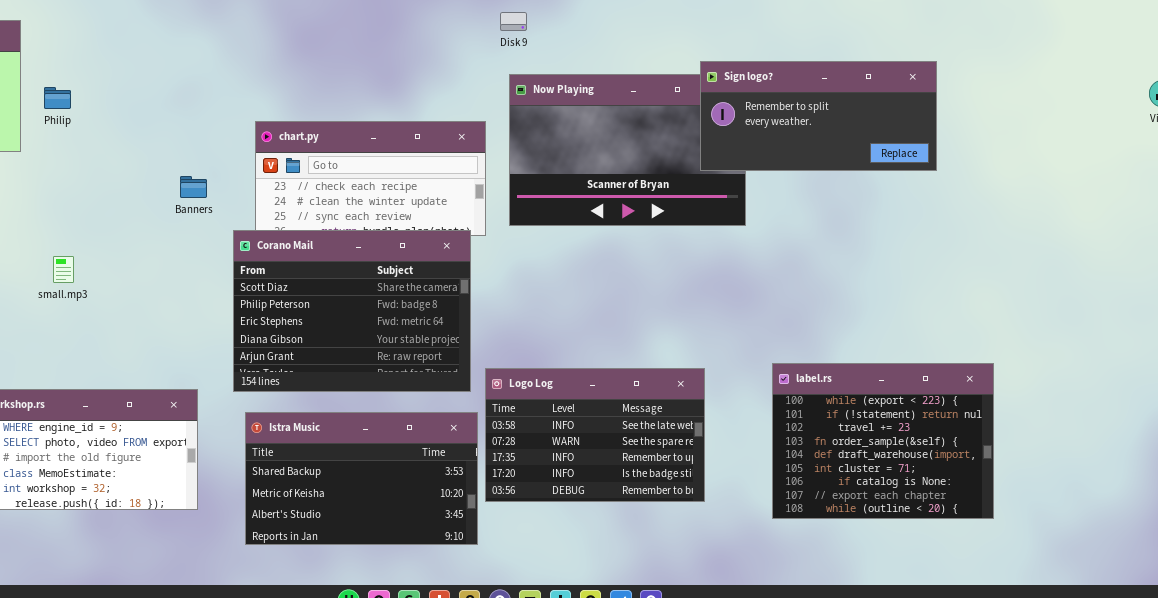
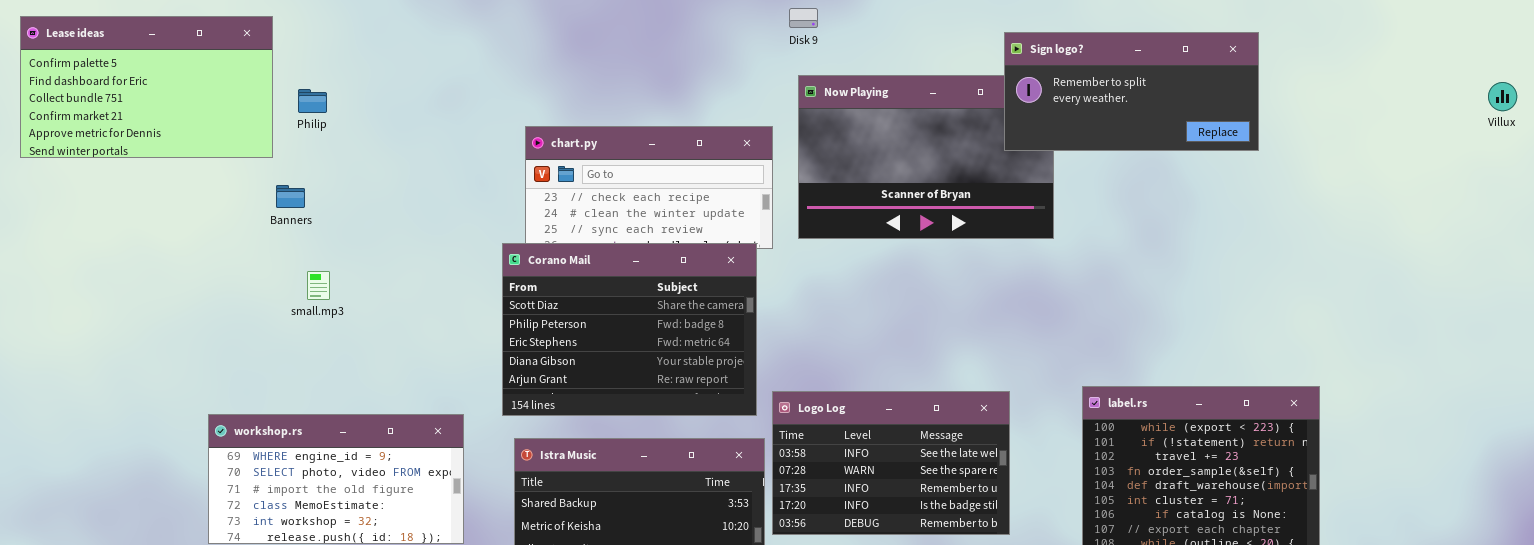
Sign logo?: [700,61,937,171] -> [1004,32,1259,151], moved
Banners: [180,176,207,198] -> [276,185,305,208], moved

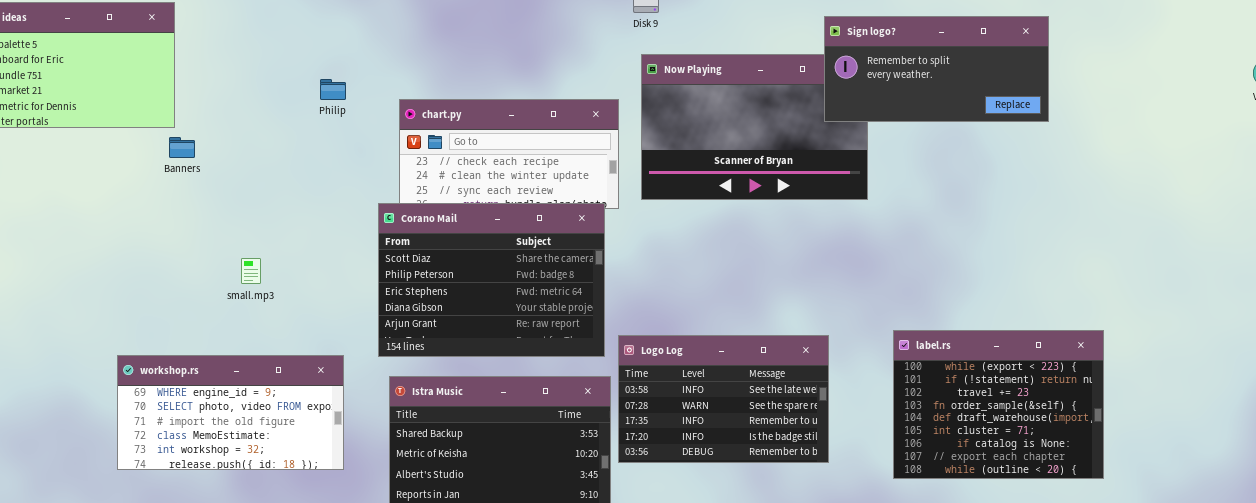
Philip: [298,89,327,113] -> [320,79,346,100], moved
Banners: [276,185,305,208] -> [169,137,195,158], moved
small.mp3: [307,271,330,300] -> [241,258,261,284], moved

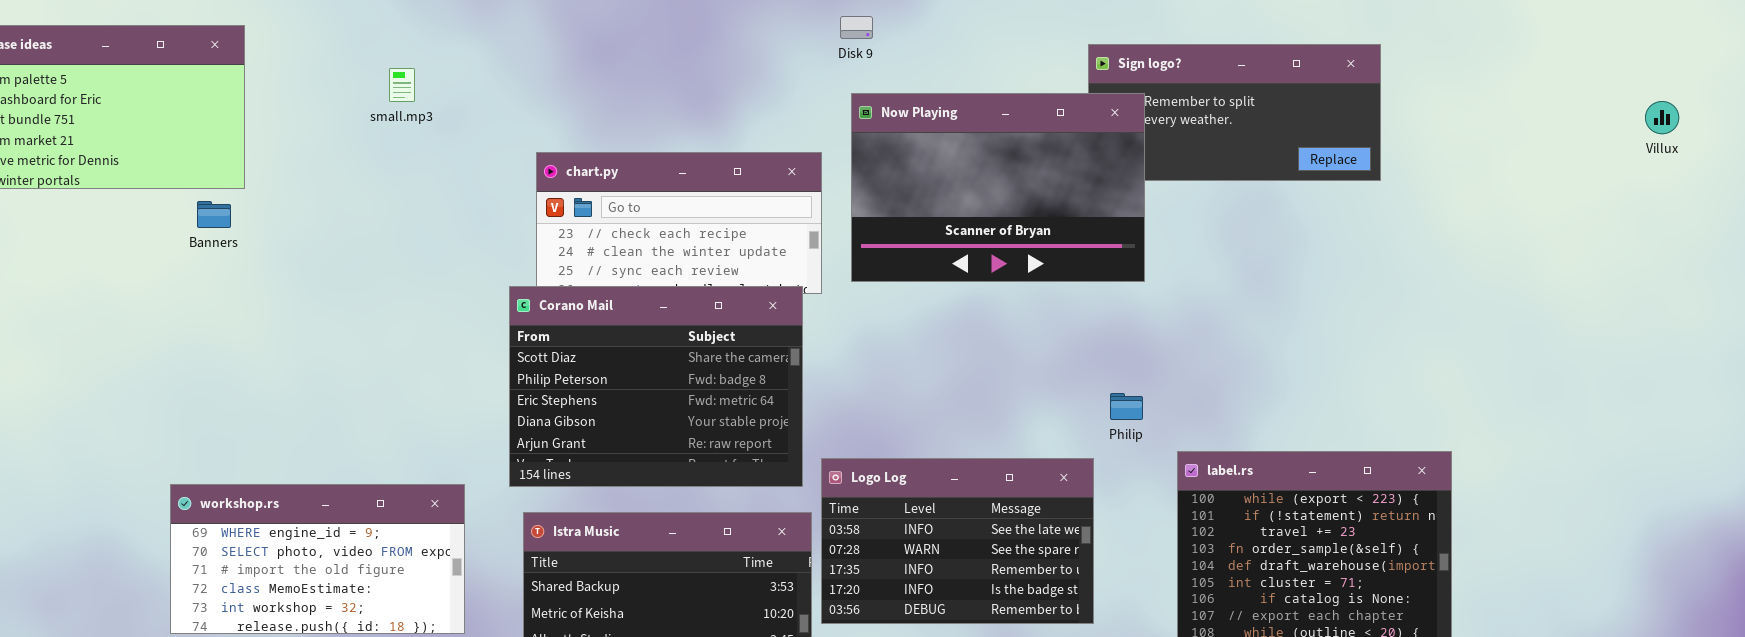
Now Playing: [641,54,868,200] -> [851,93,1145,282], raised
Philip: [320,79,346,100] -> [1110,393,1143,420], moved
Banners: [169,137,195,158] -> [197,201,231,228], moved
small.mp3: [241,258,261,284] -> [389,68,415,102], moved

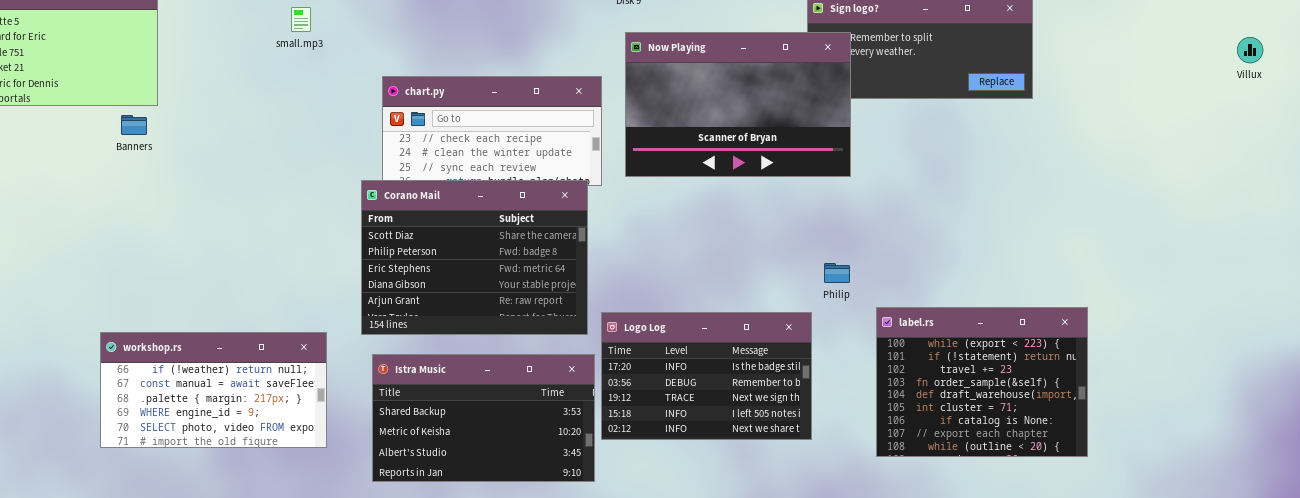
small.mp3: [389,68,415,102] -> [291,7,311,32], moved
Logo Log: [821,458,1094,624] -> [601,312,812,440], scrolled down 3 rows
workshop.rs: [170,484,465,634] -> [100,332,327,448], scrolled up 3 rows

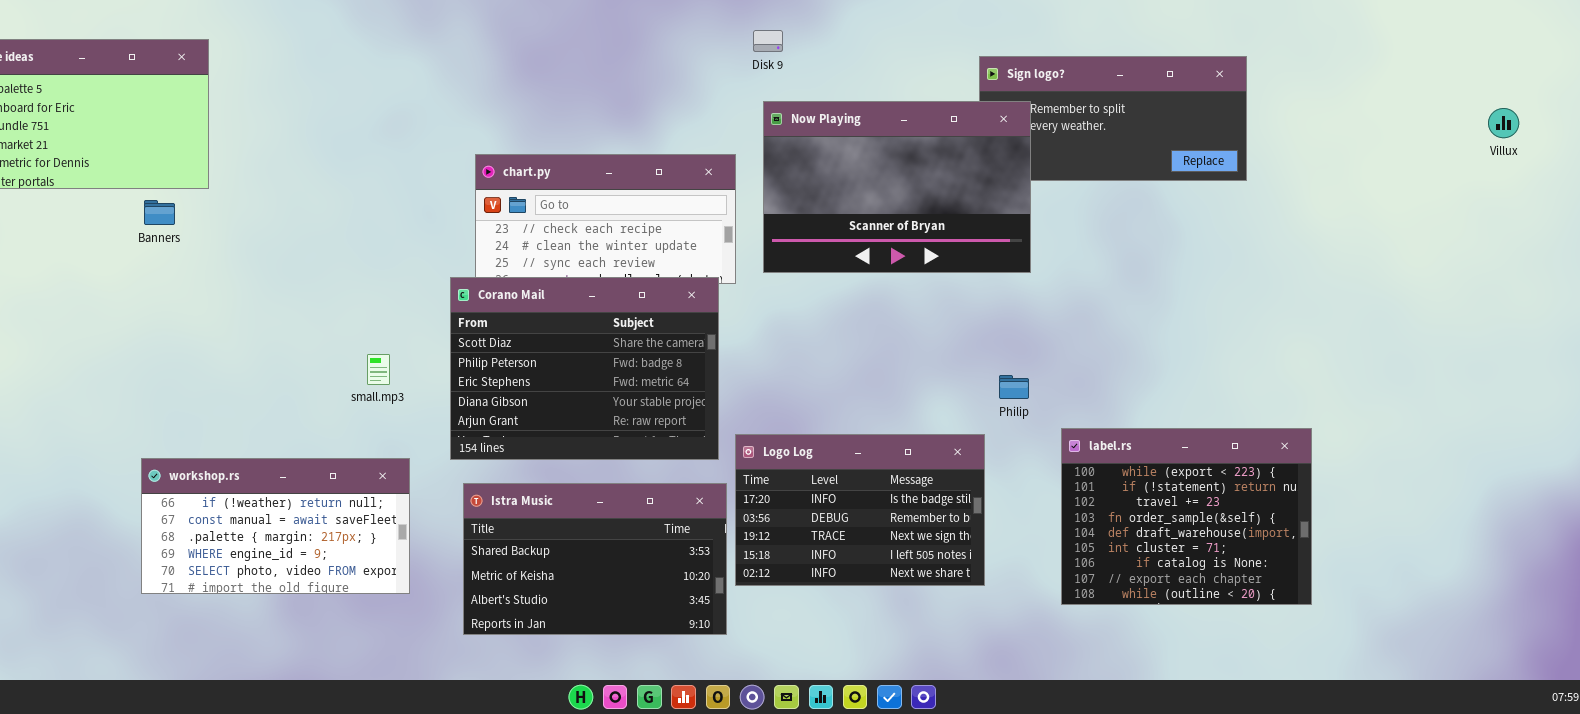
small.mp3: [291,7,311,32] -> [367,354,390,385], moved
Banners: [121,115,147,135] -> [144,200,175,225], moved

